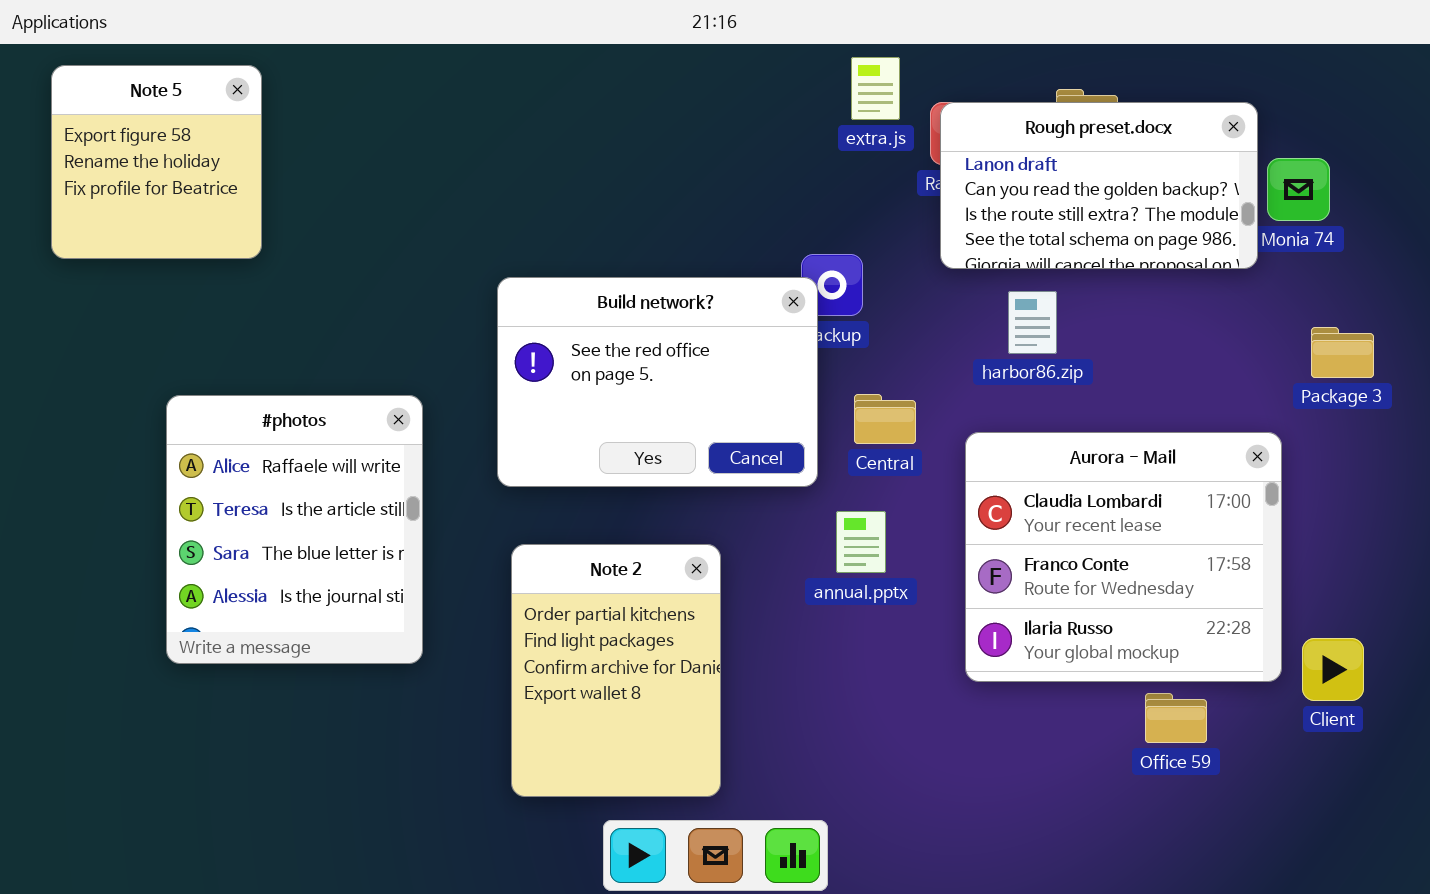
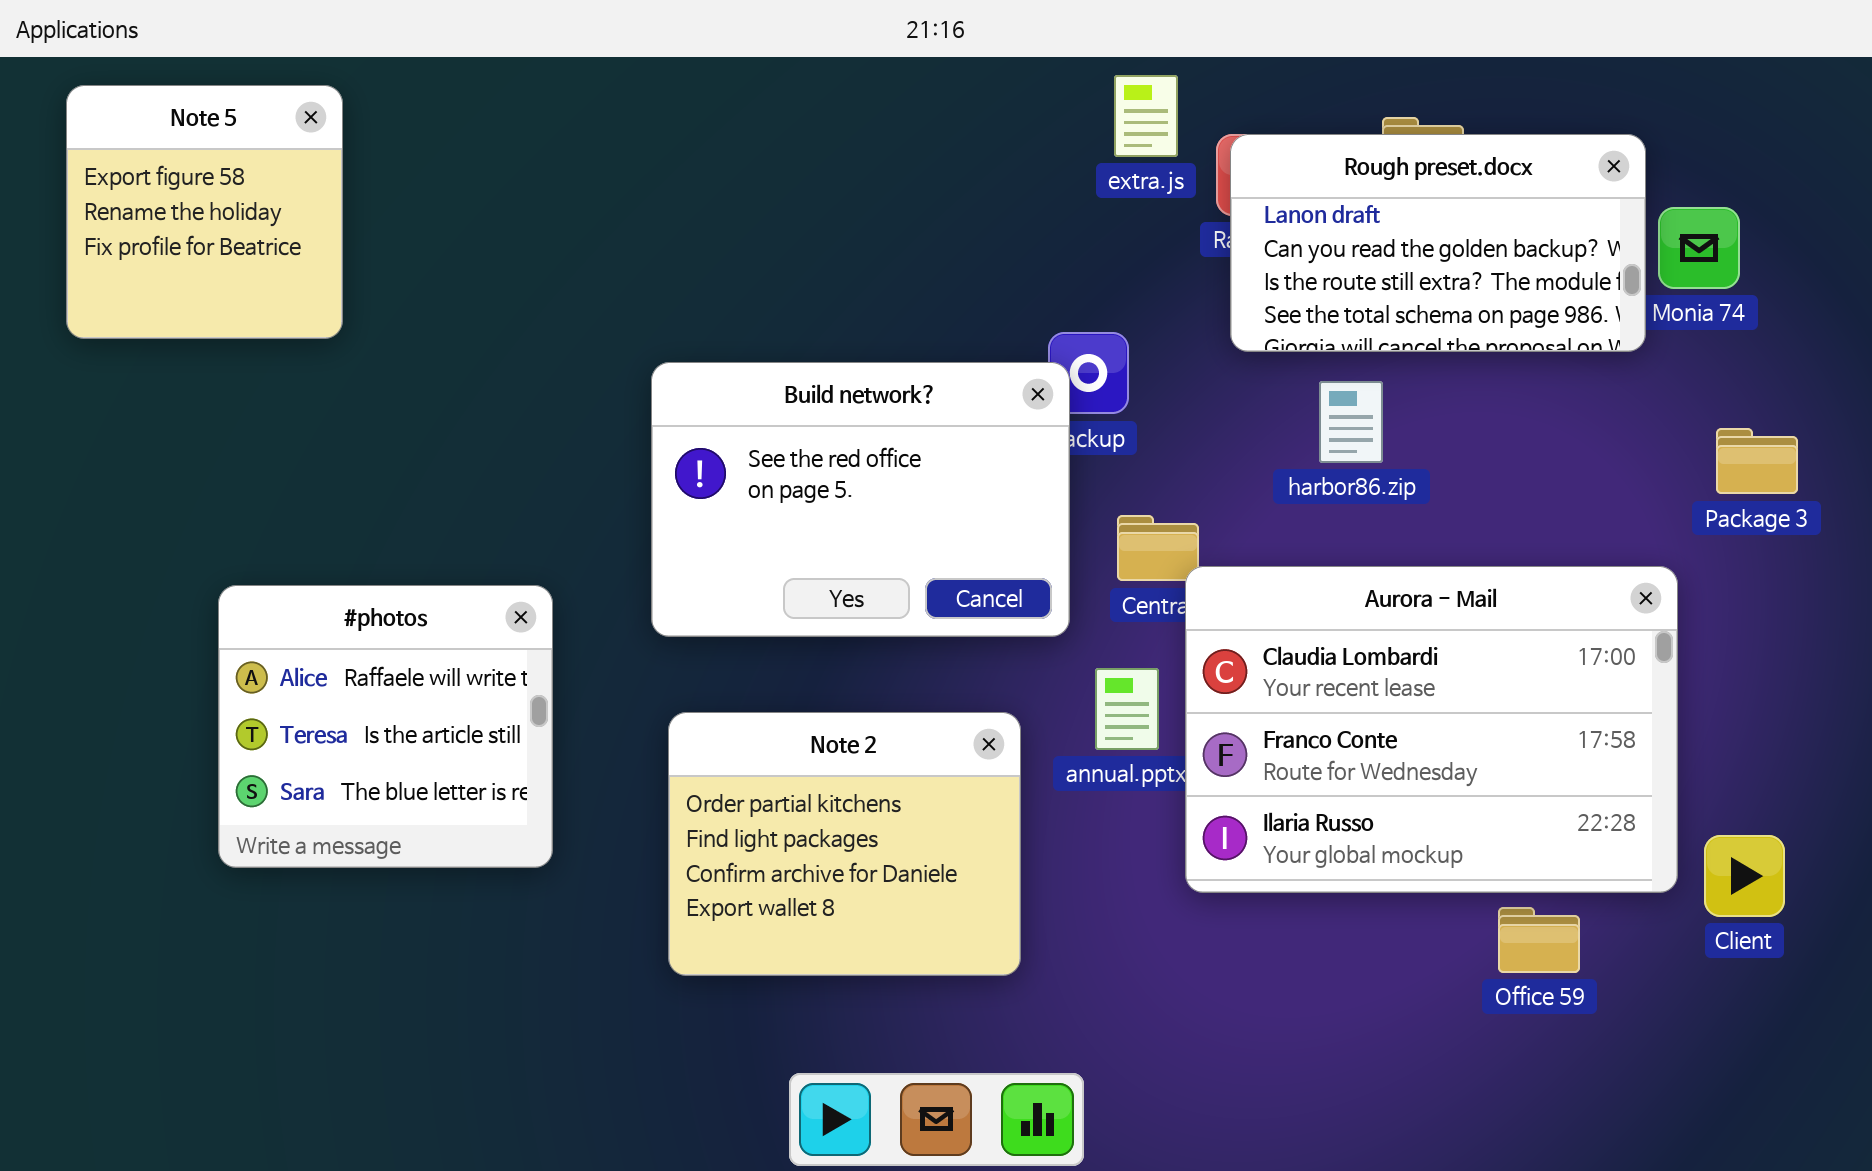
#photos: [166,395,423,664] -> [218,585,553,868], resized
Aurora - Mail: [965,432,1282,682] -> [1185,566,1678,893], resized
Note 2: [511,544,721,797] -> [668,712,1021,976], resized

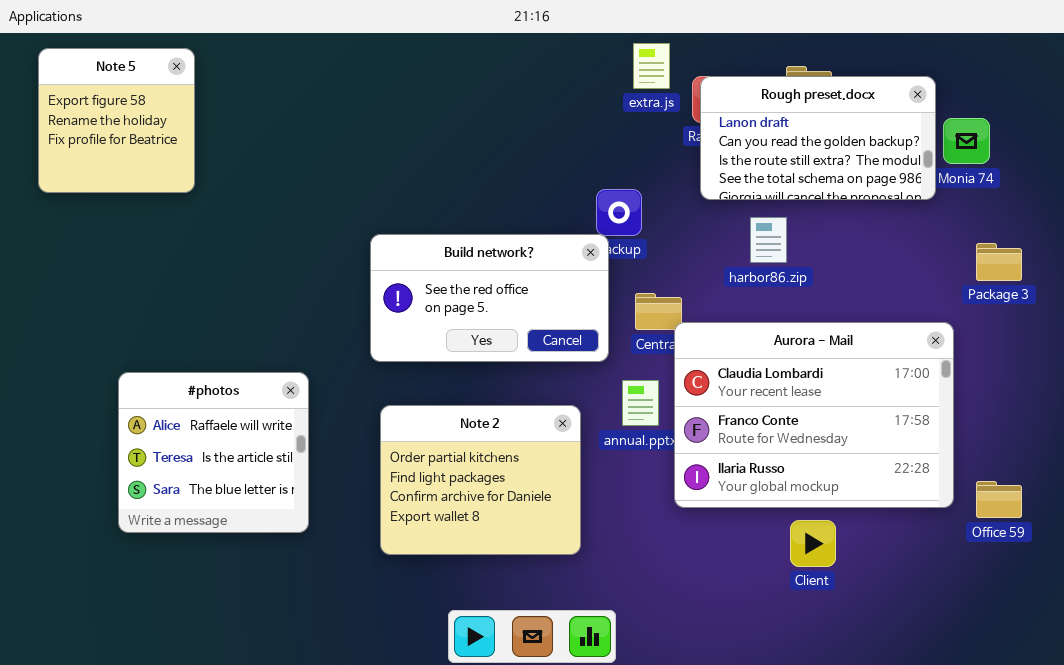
Build network?: [651,362,1070,637] -> [370,234,609,362], resized
#photos: [218,585,553,868] -> [118,372,309,533], moved
Client: [1704,835,1785,917] -> [790,520,836,567], moved
Office 59: [1498,907,1580,973] -> [976,481,1022,518], moved

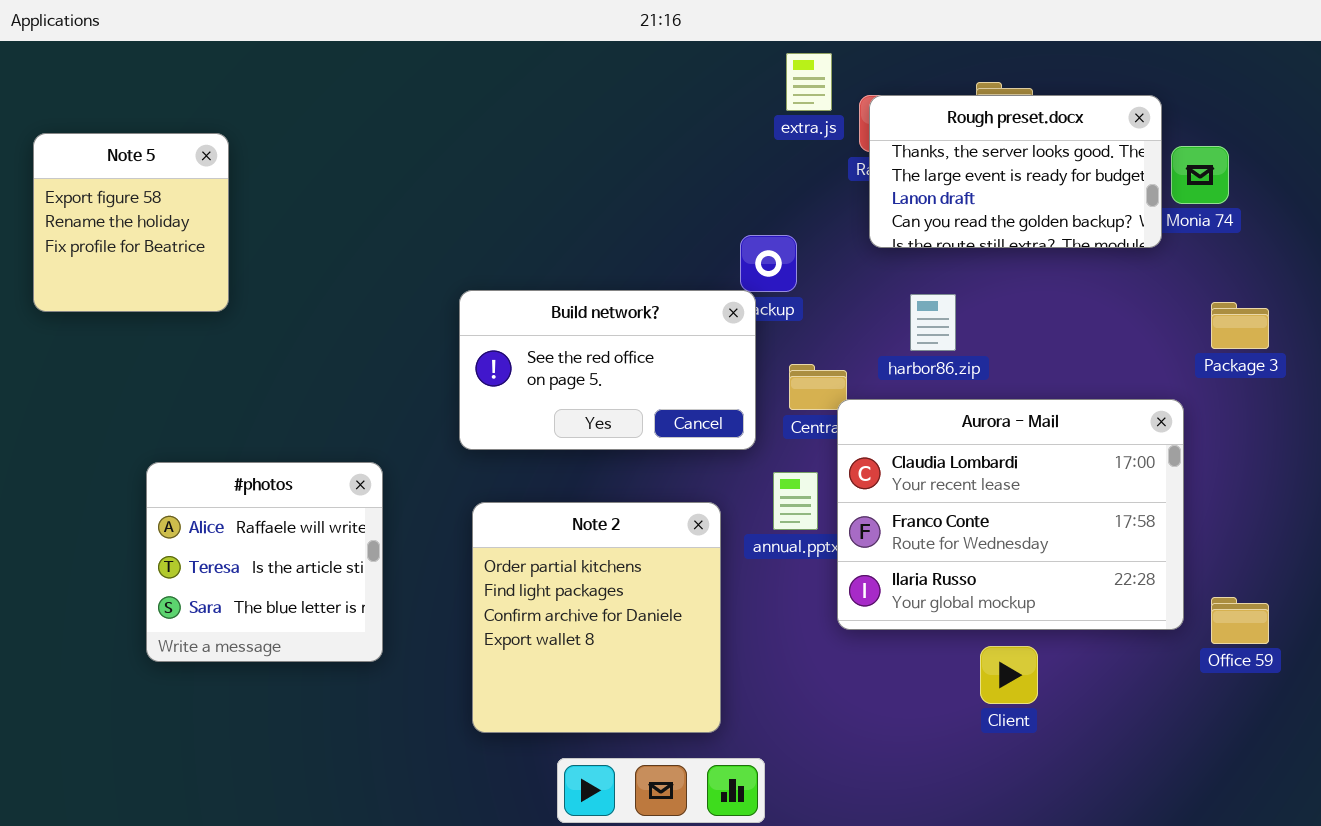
Note 5: [38,48,195,193] -> [33,133,229,312], moved
Rough preset.docx: [700,76,936,200] -> [869,95,1162,248], scrolled up 2 rows
harbor86.zip: [750,217,787,263] -> [910,294,956,351], moved
Note 2: [380,405,581,555] -> [472,502,721,733], resized

